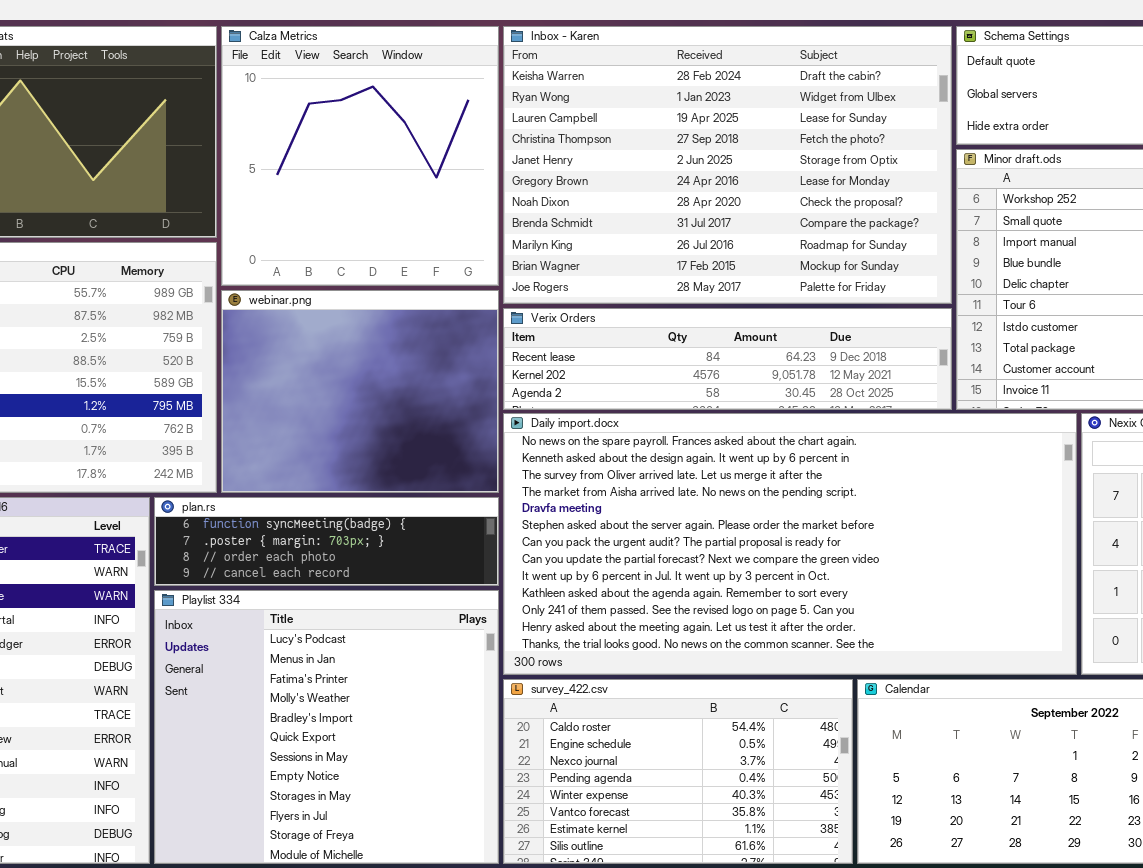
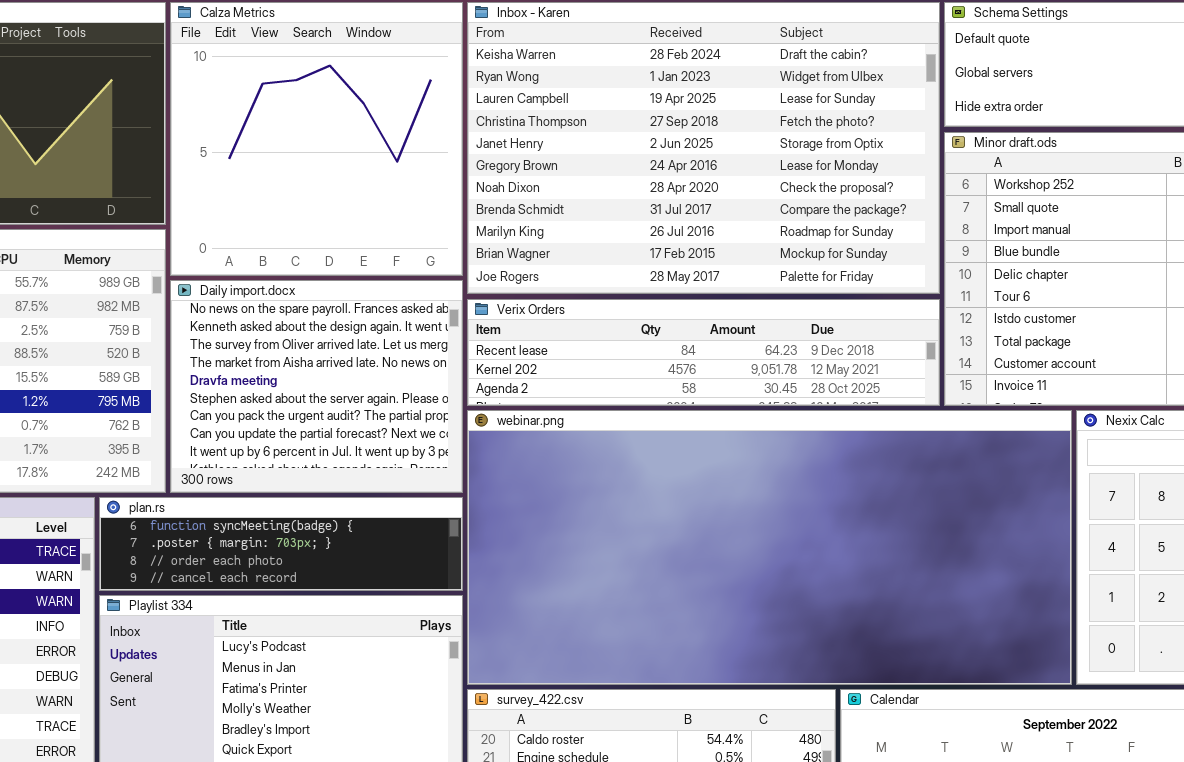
webinar.png: [221,290,499,493] -> [467,410,1072,685], moved, resized
Daily import.docx: [503,413,1077,675] -> [170,280,463,493], moved, resized

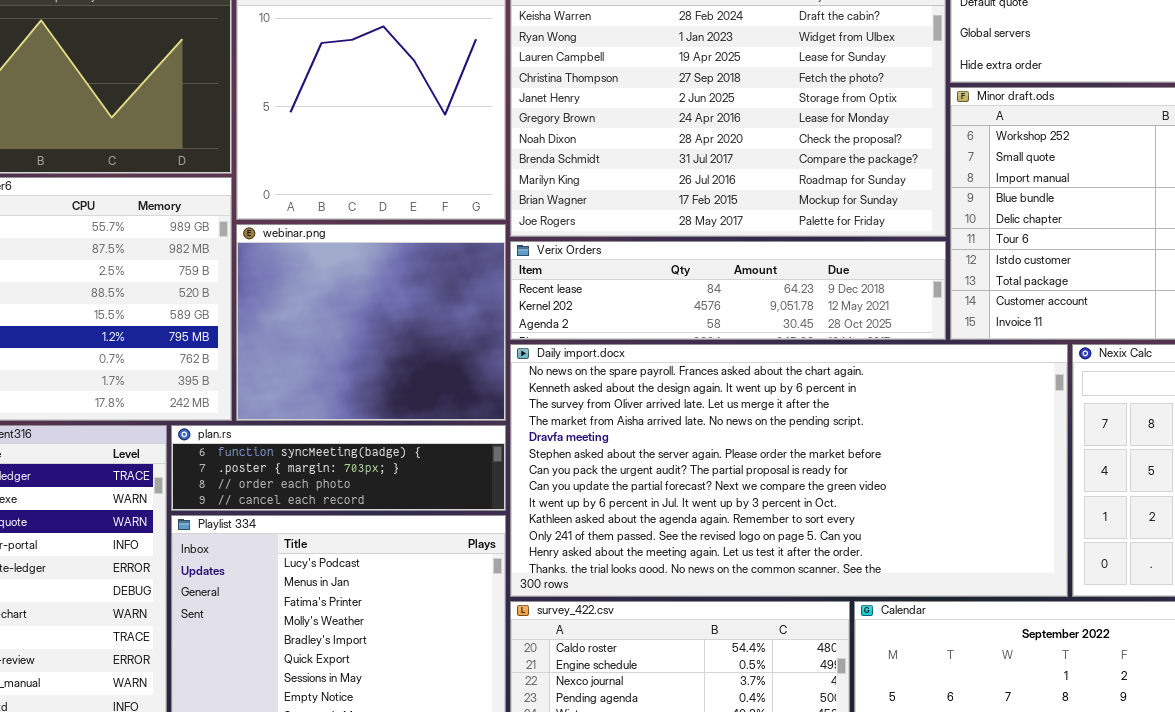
Daily import.docx: [170,280,463,493] -> [510,344,1068,597], moved, resized
webinar.png: [467,410,1072,685] -> [236,224,506,421], moved, resized

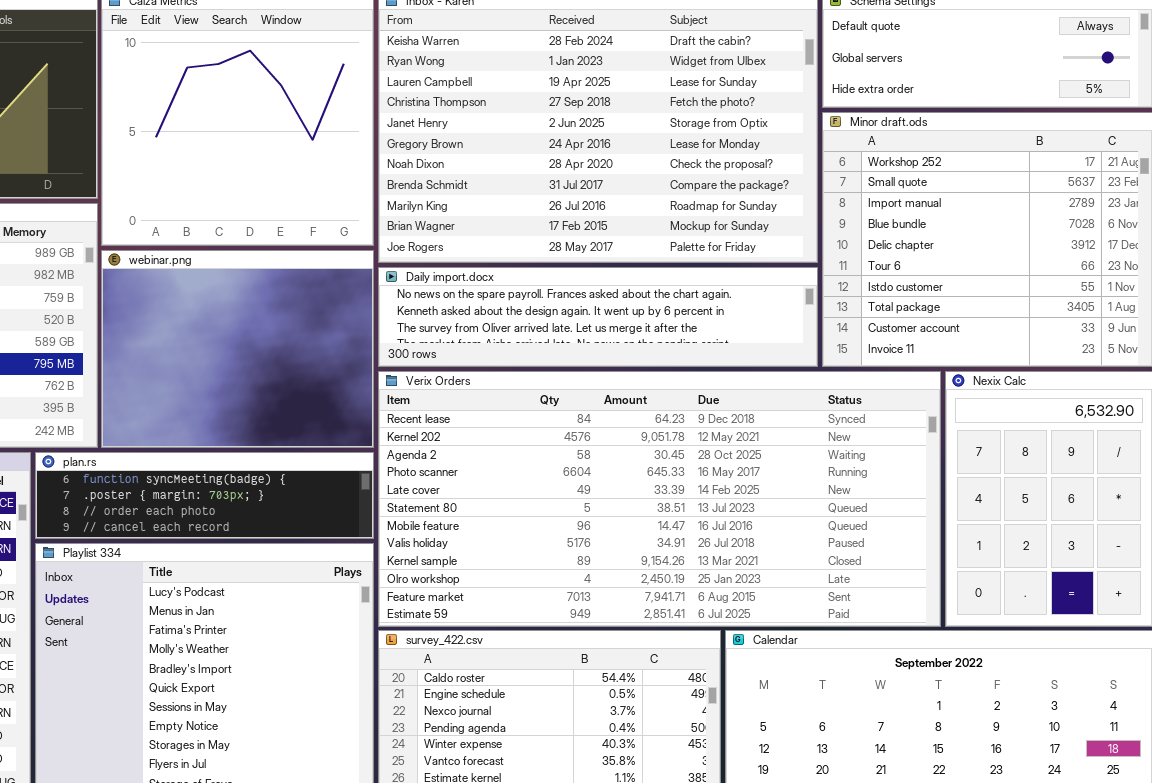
Verix Orders: [510,241,946,340] -> [378,371,941,627], moved, resized
Daily import.docx: [510,344,1068,597] -> [378,267,818,367], moved, resized

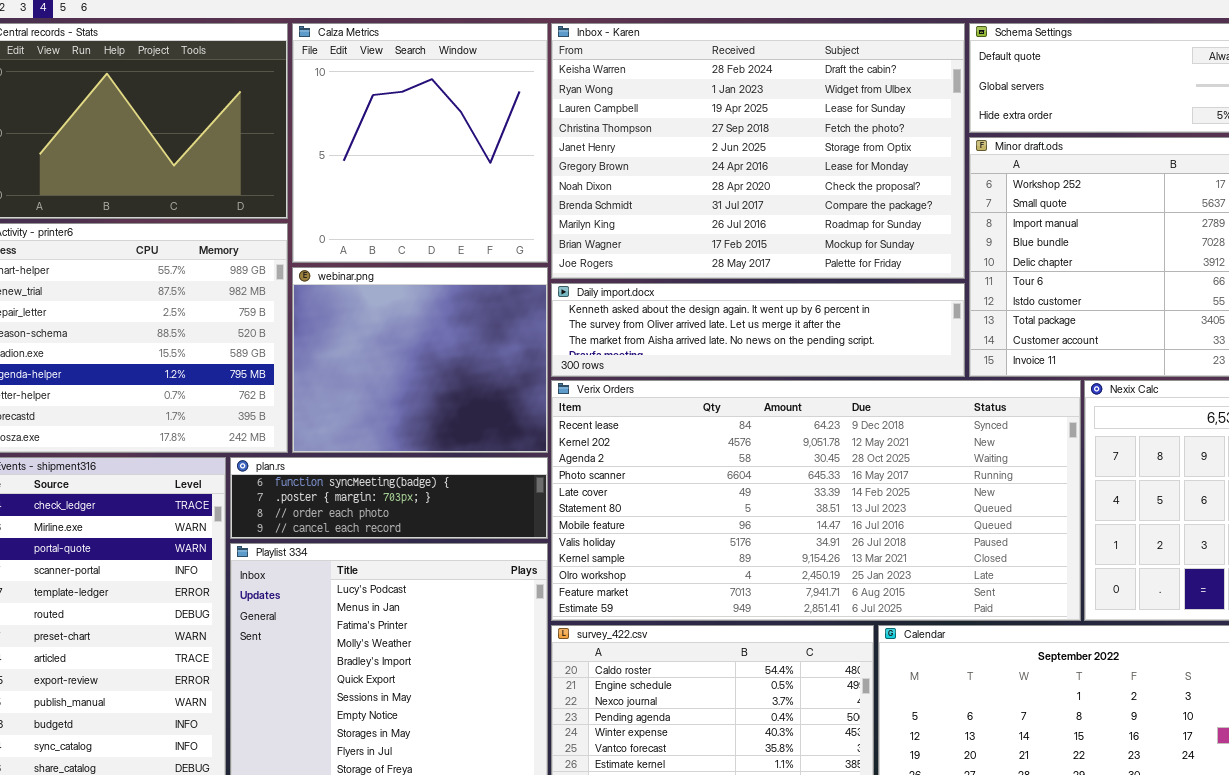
Daily import.docx: [378,267,818,367] -> [551,283,965,377], scrolled down 1 row

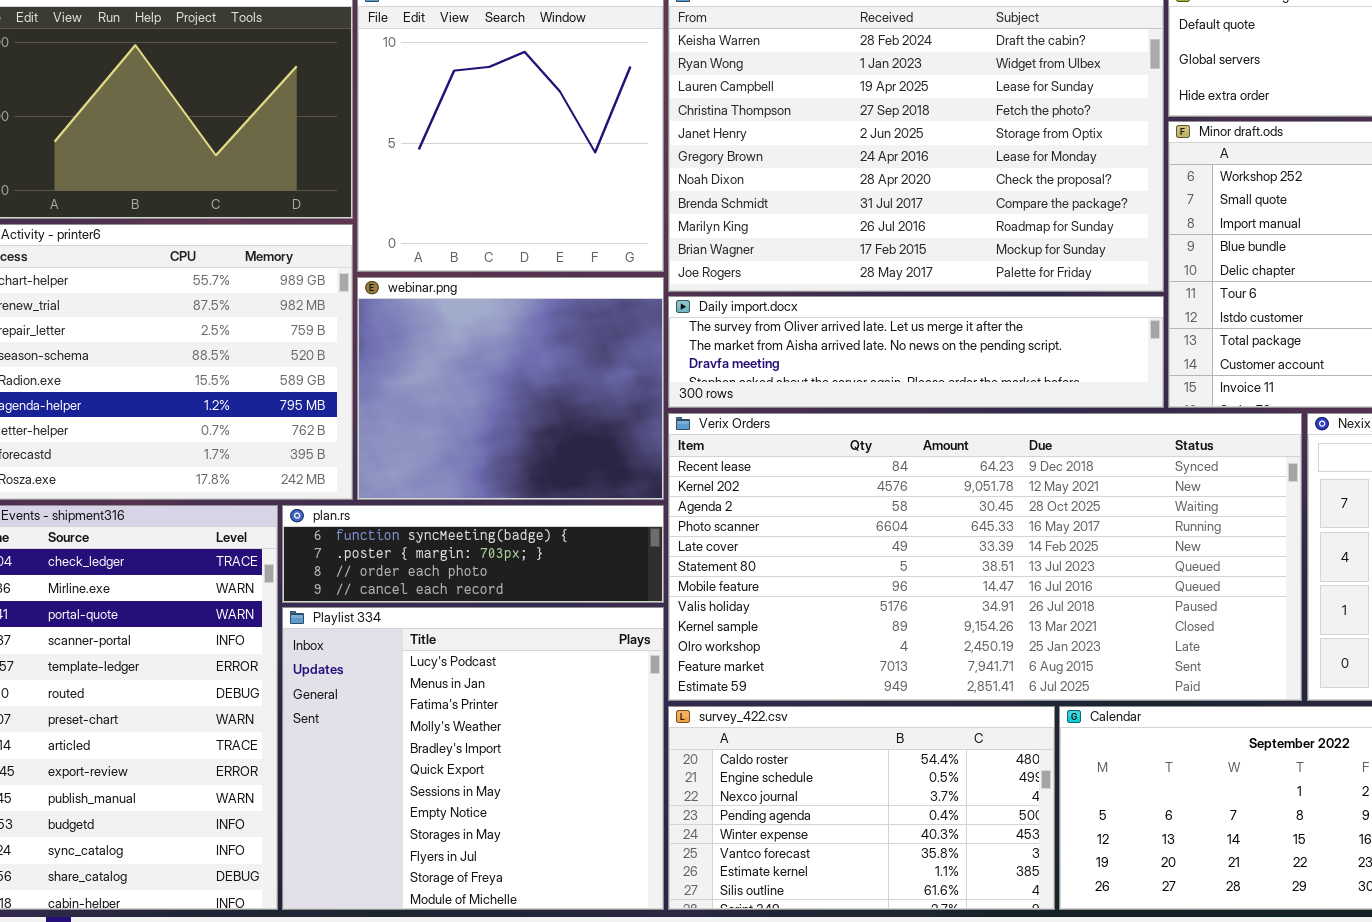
Daily import.docx: [551,283,965,377] -> [668,296,1164,408], scrolled down 1 row

